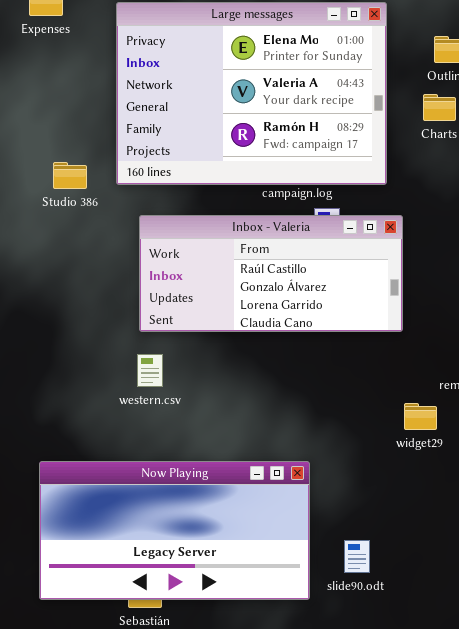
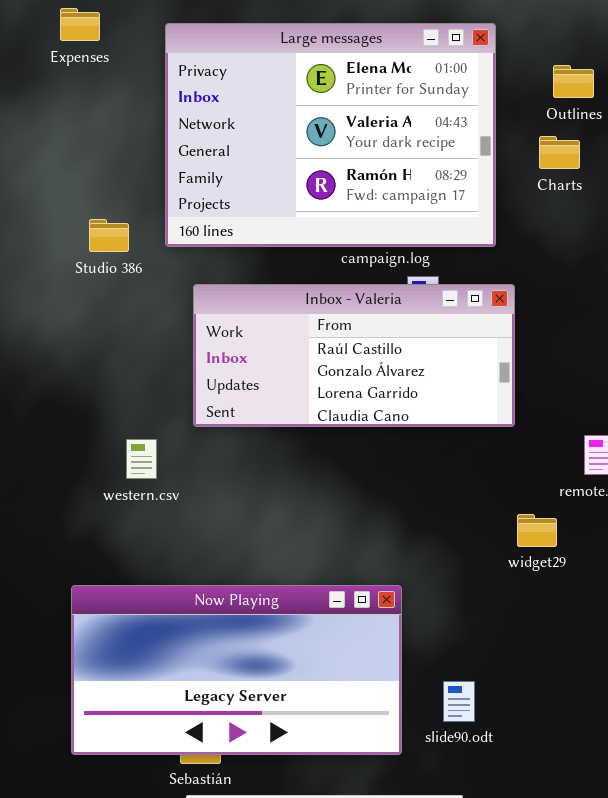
western.csv: [137,354,163,387] -> [126,439,157,479], moved

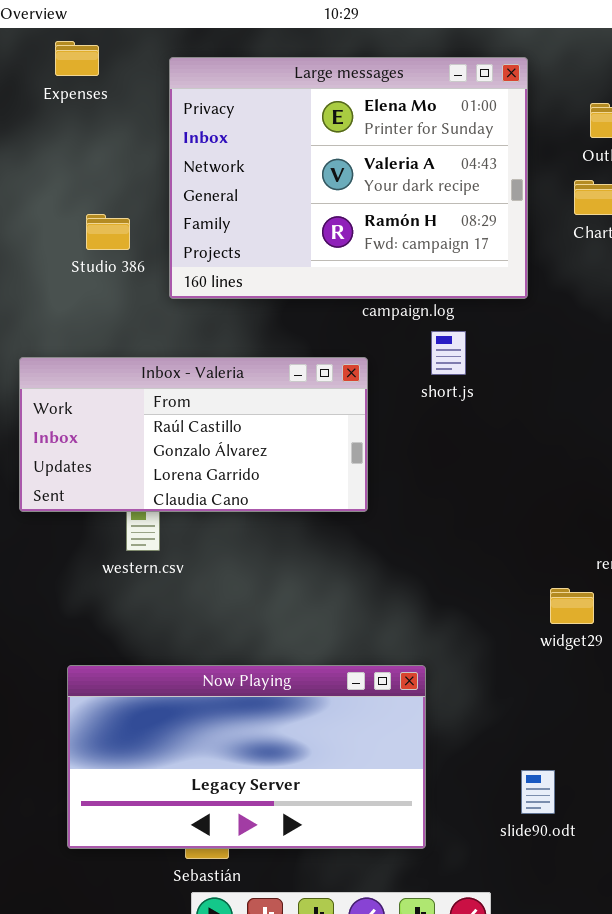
Studio 386: [89,219,129,252] -> [86,214,130,250], moved
Inbox - Valeria: [193,284,515,427] -> [19,357,368,512], moved
slide90.odt: [443,681,475,722] -> [521,770,555,814], moved

